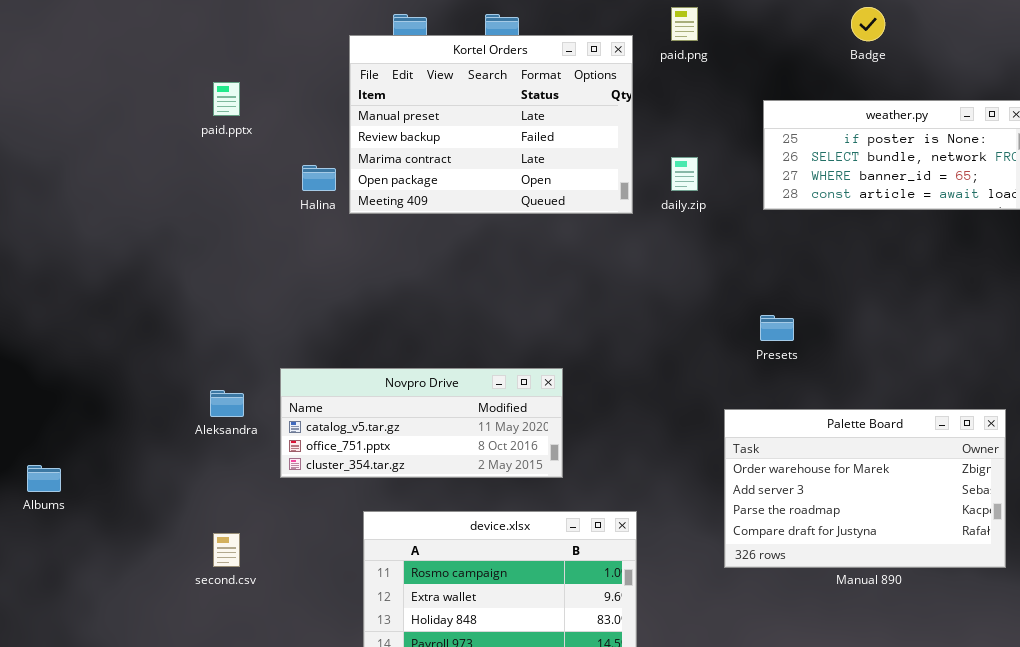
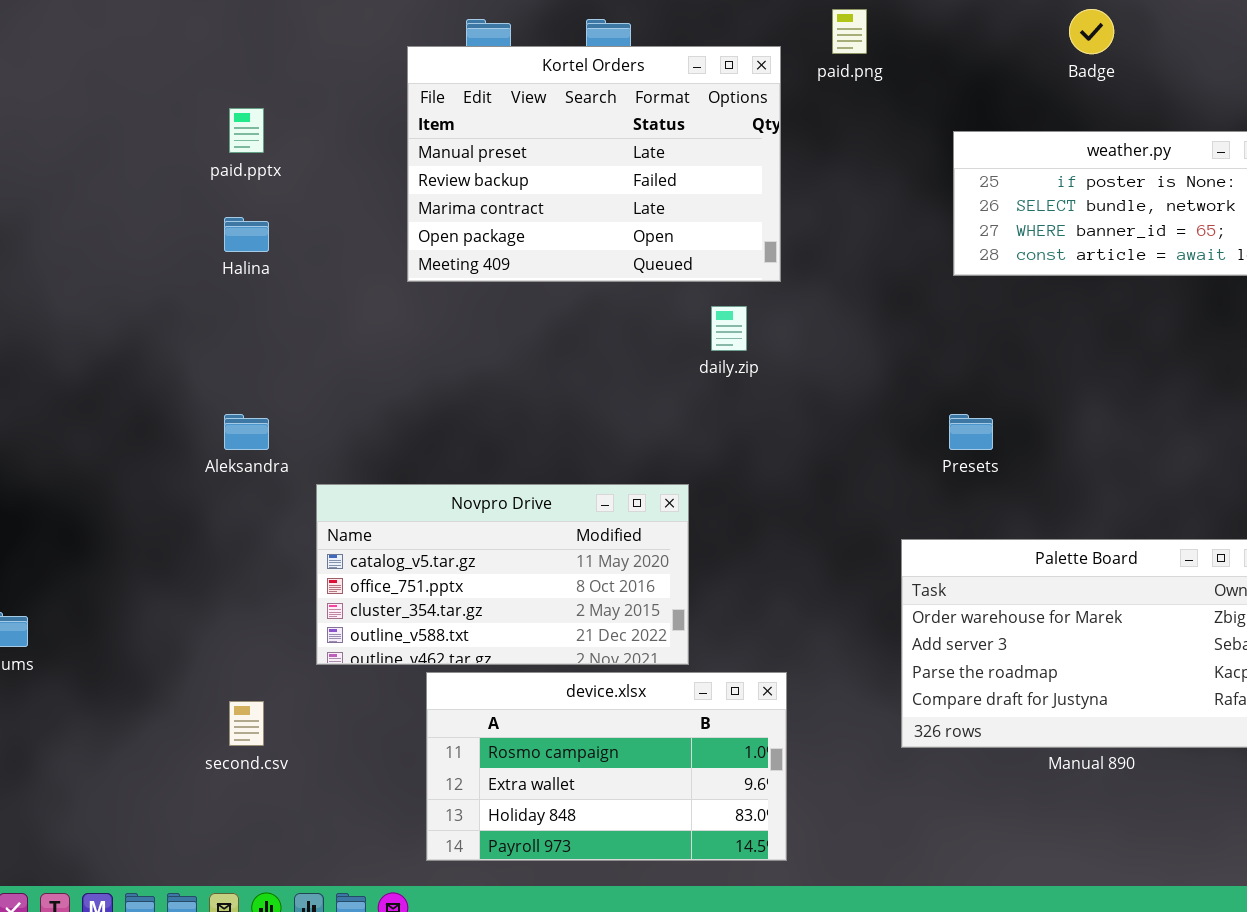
daily.zip: [671,157,698,191] -> [711,306,747,351], moved
Halina: [302,165,336,191] -> [224,217,269,252], moved
Novpro Drive: [280,368,563,478] -> [316,484,689,665], resized
Aleksandra: [210,390,244,417] -> [224,414,269,450], moved

